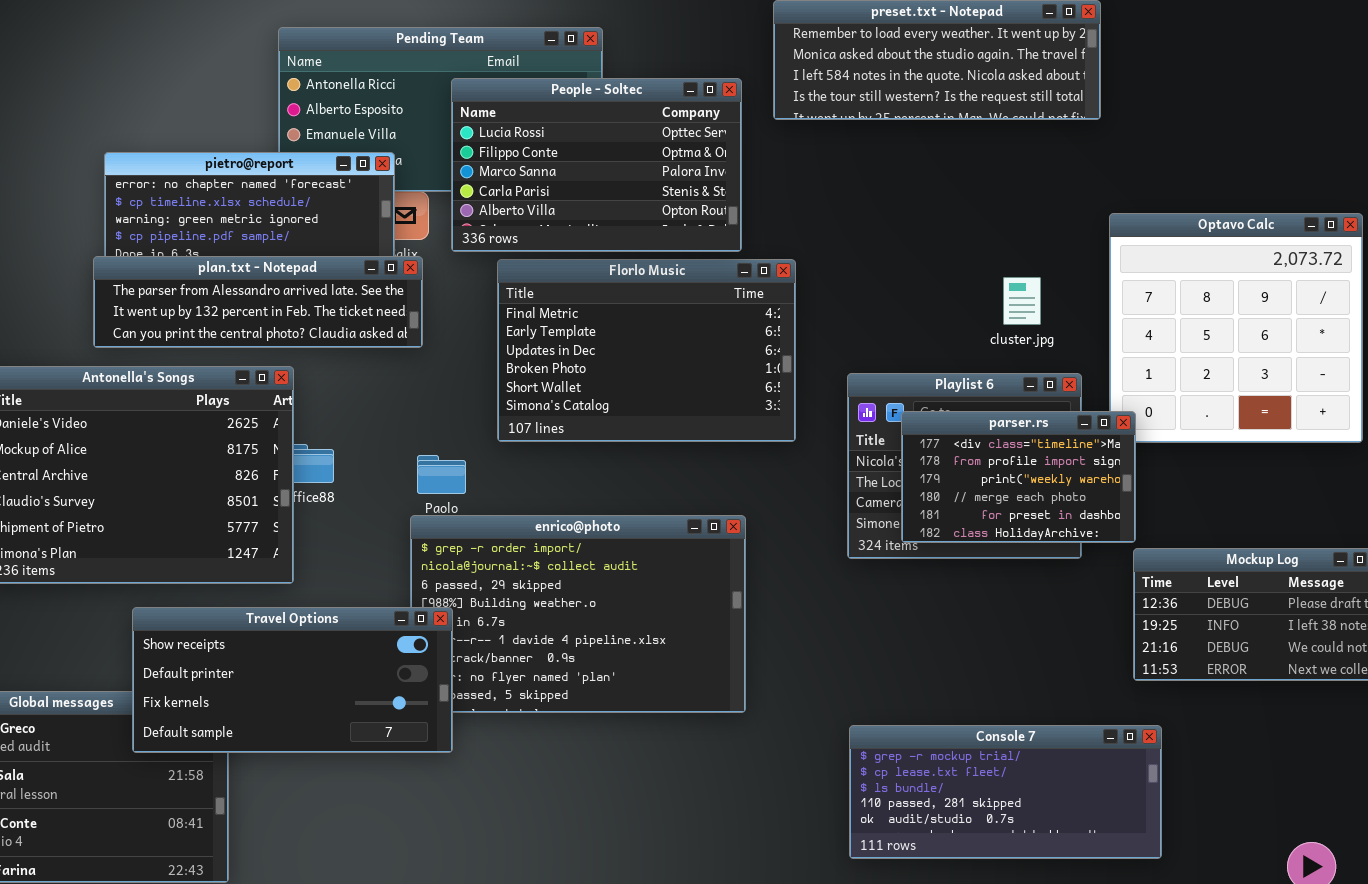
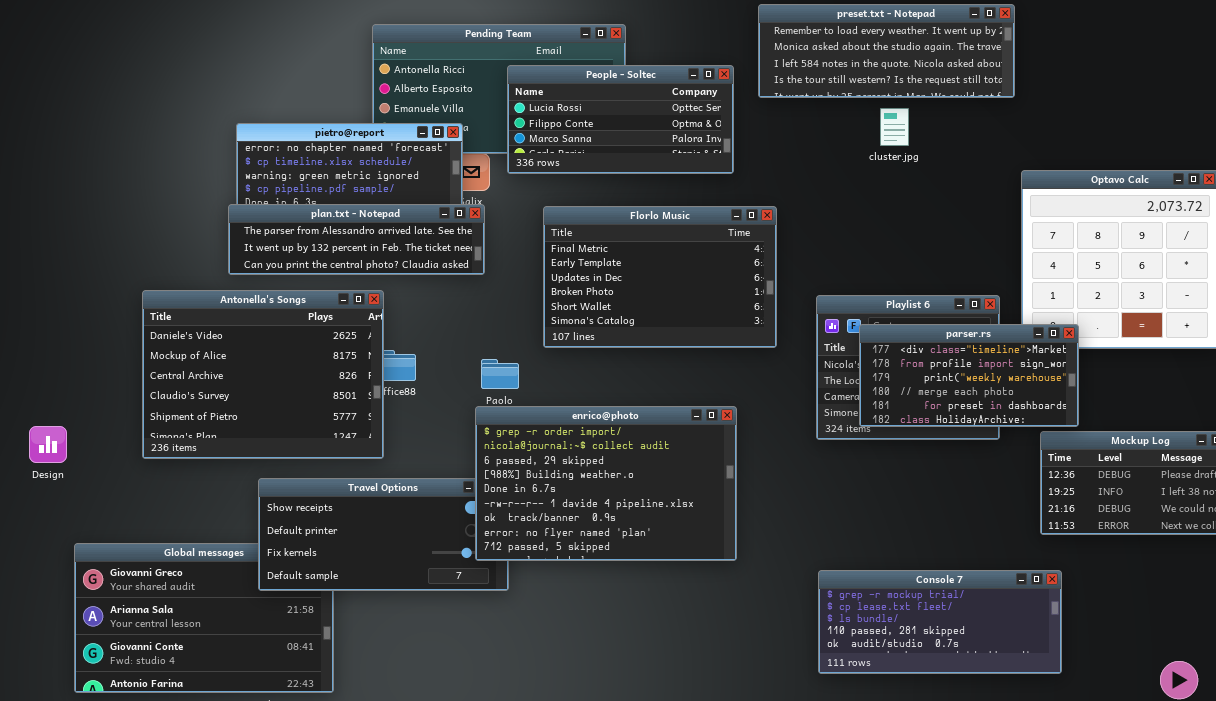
People - Soltec: [451,78,742,252] -> [507,65,734,174], resized
cluster.jpg: [1003,277,1041,325] -> [880,108,909,146], moved
parser.rs: [901,411,1136,543] -> [859,324,1079,427], resized
enrico@photo: [410,515,746,713] -> [475,406,737,561], raised

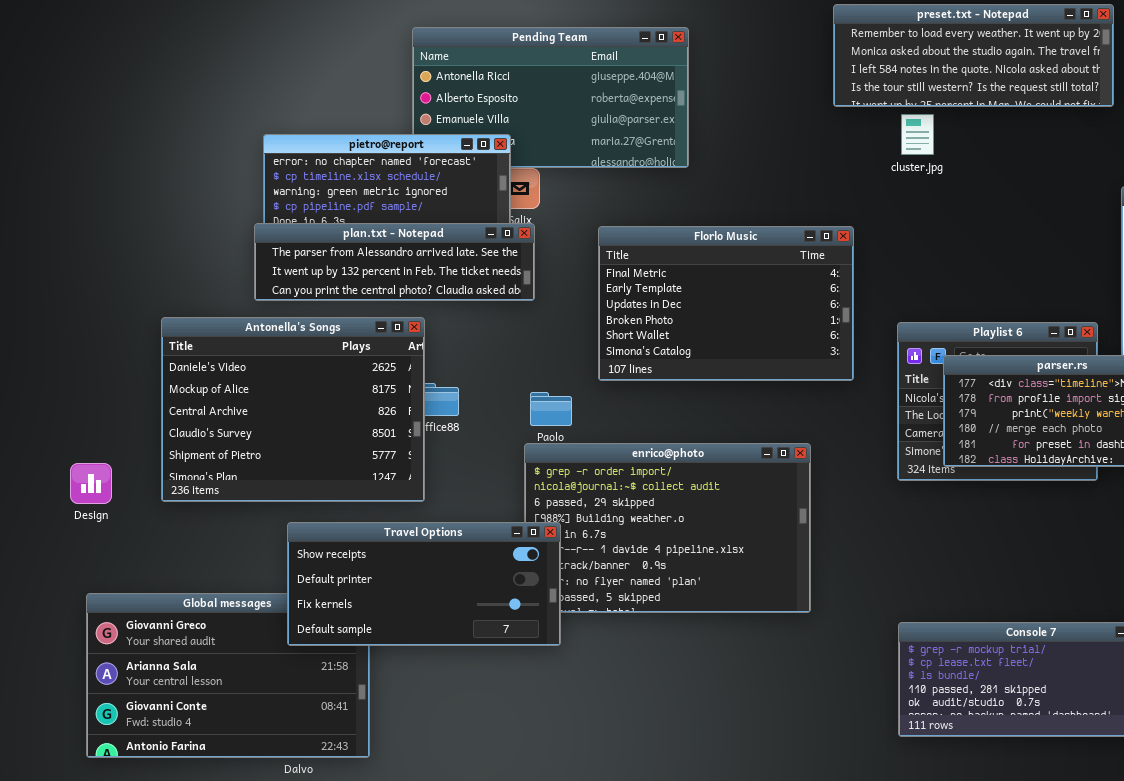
People - Soltec: [507,65,734,174] -> none, closed
cluster.jpg: [880,108,909,146] -> [901,114,934,155], moved
Design: [29,426,67,463] -> [70,463,112,504], moved
Travel Options: [258,478,509,591] -> [287,522,561,646], raised

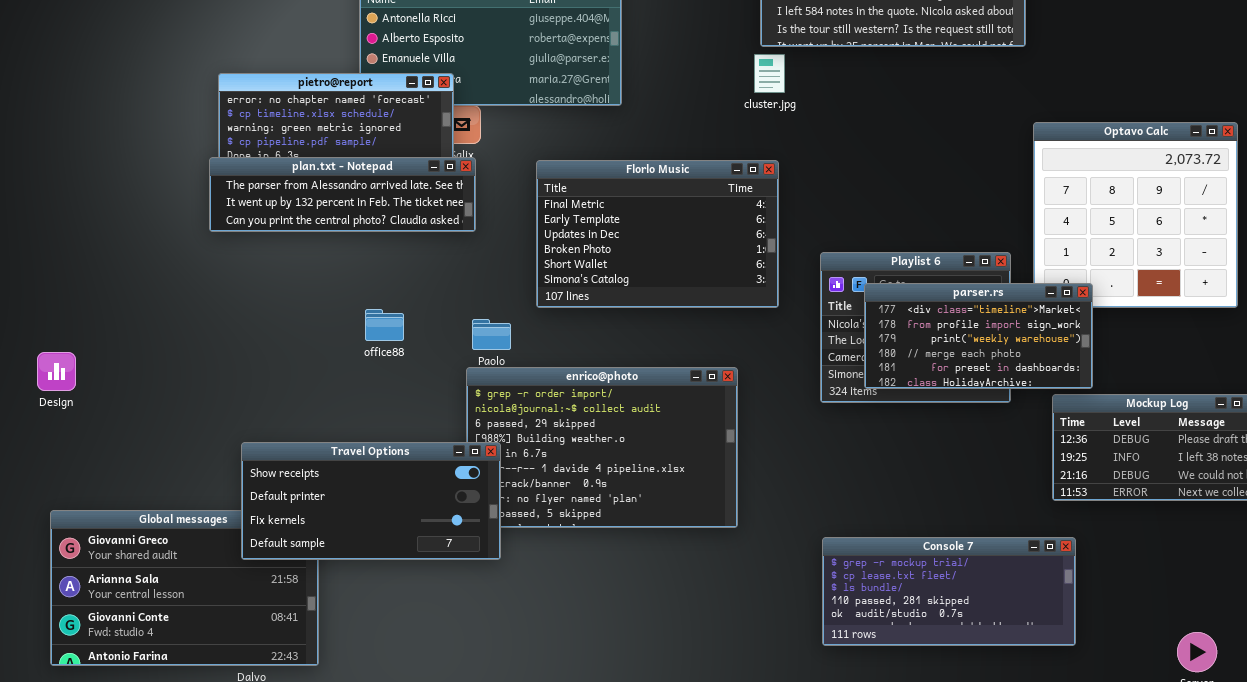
cluster.jpg: [901,114,934,155] -> [754,54,785,93], moved
Antonella's Songs: [161,317,425,502] -> none, closed
Design: [70,463,112,504] -> [37,352,76,391], moved

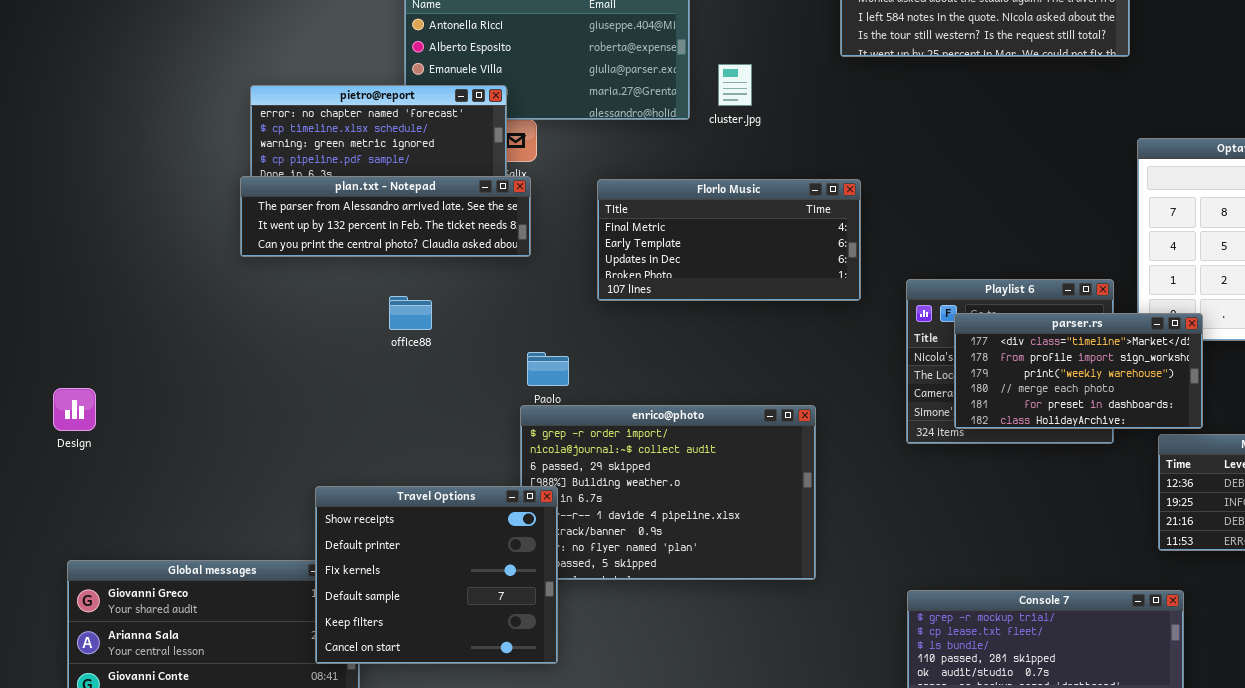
cluster.jpg: [754,54,785,93] -> [718,64,752,106], moved
Florlo Music: [536,160,779,308] -> [597,179,861,301], resized
office88: [365,309,404,341] -> [389,296,432,330], moved
Travel Options: [241,442,501,560] -> [315,486,558,664], resized

